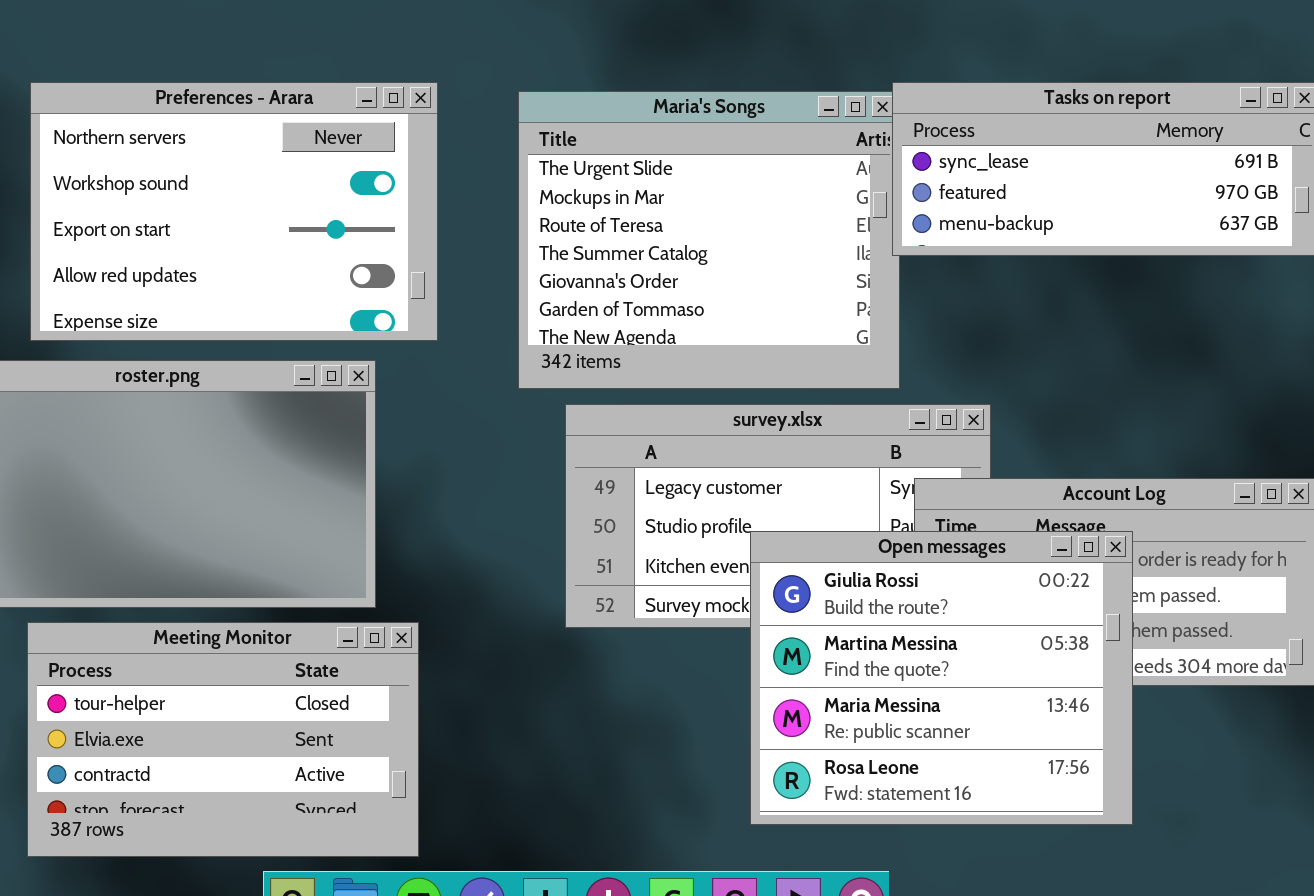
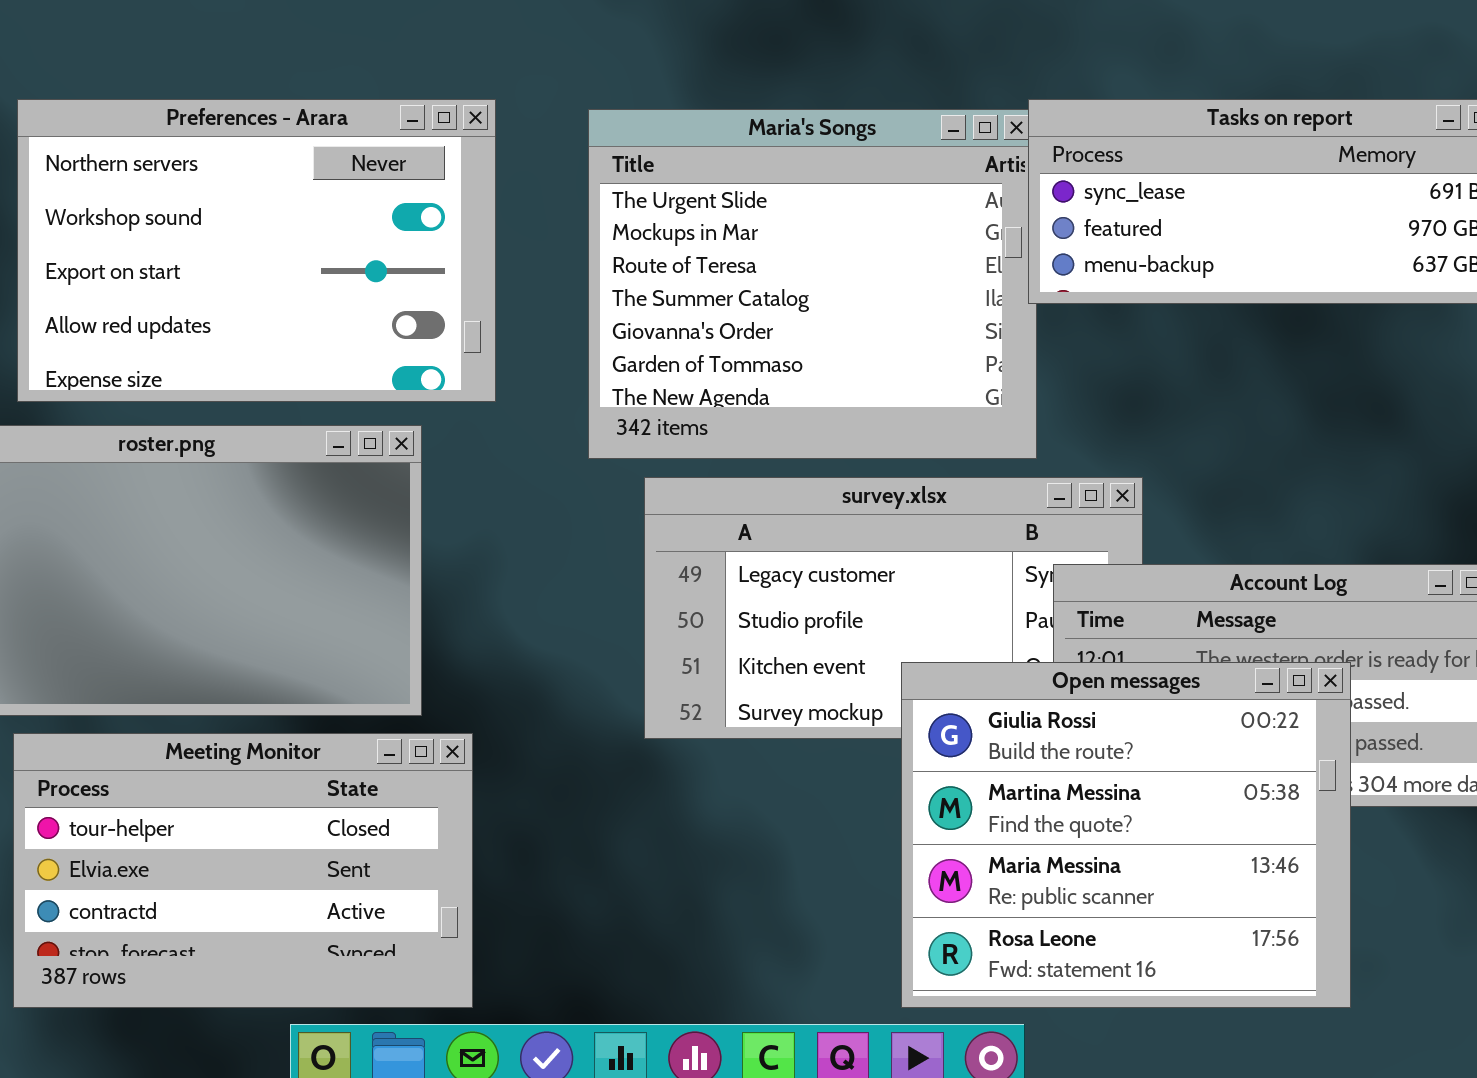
Open messages: [750,531,1133,825] -> [901,662,1351,1008], moved

